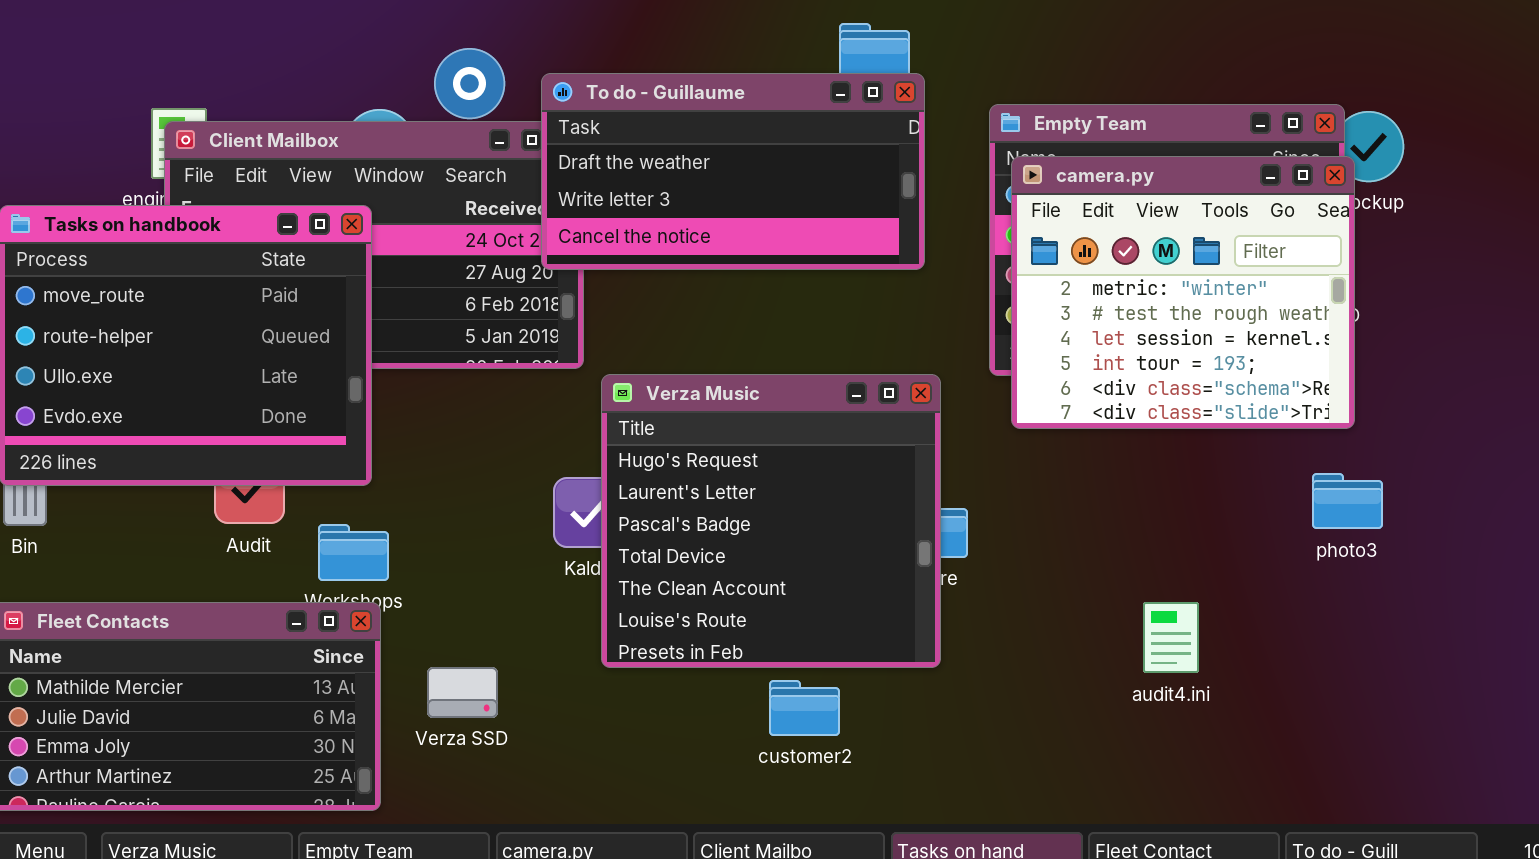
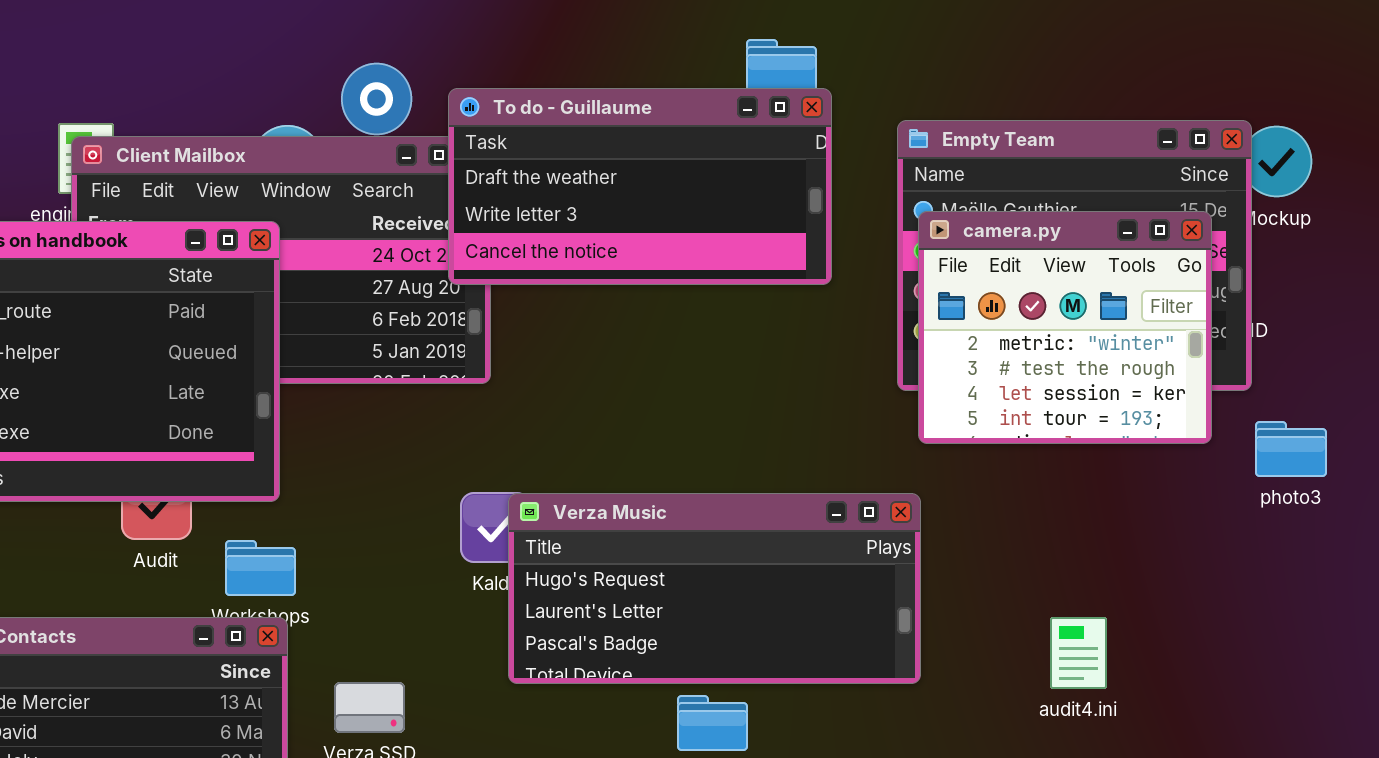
camera.py: [1011,156,1355,429] -> [918,211,1212,444], resized
Verza Music: [601,374,941,668] -> [508,493,921,684], resized
photo3: [1312,473,1383,529] -> [1255,421,1327,477], moved

